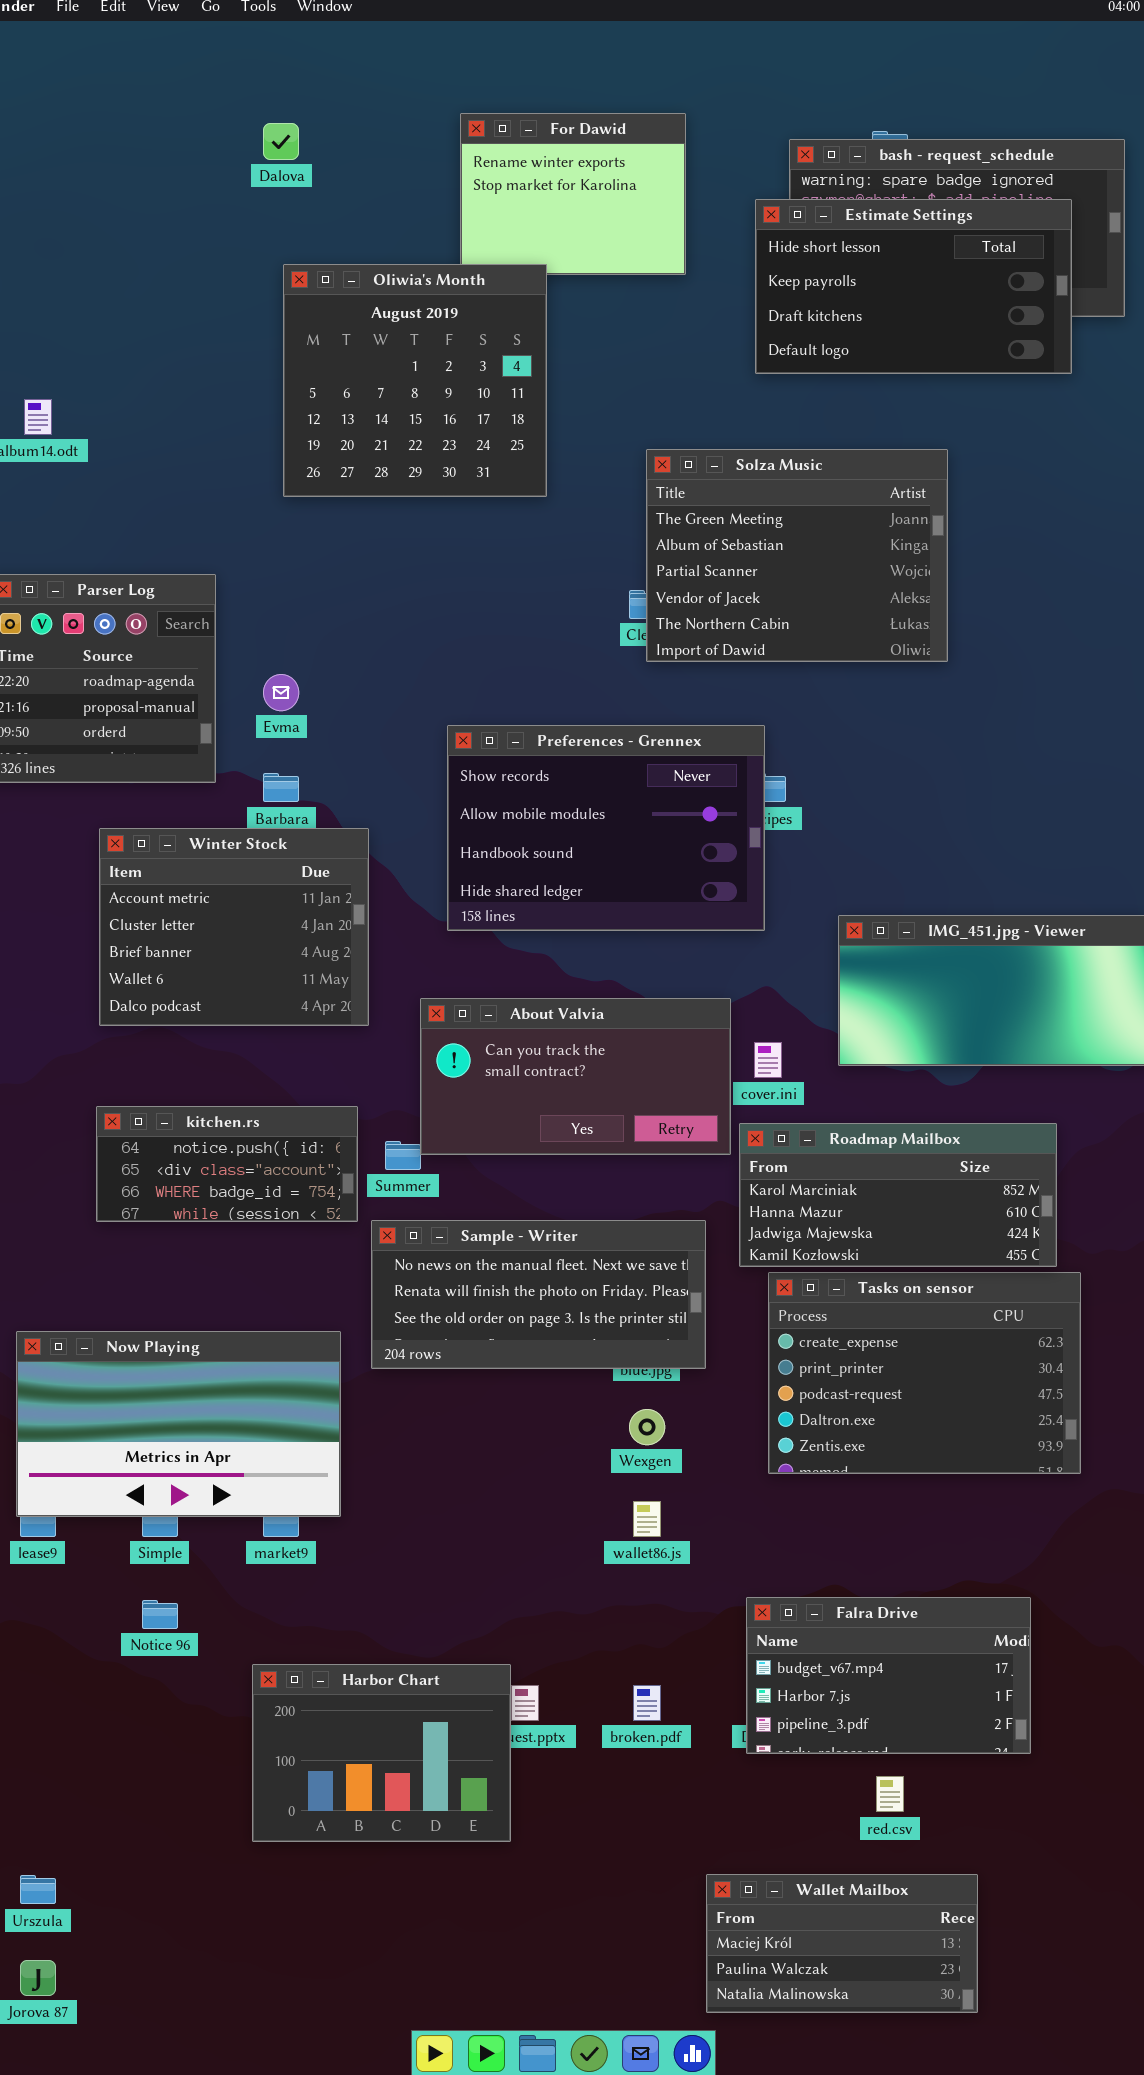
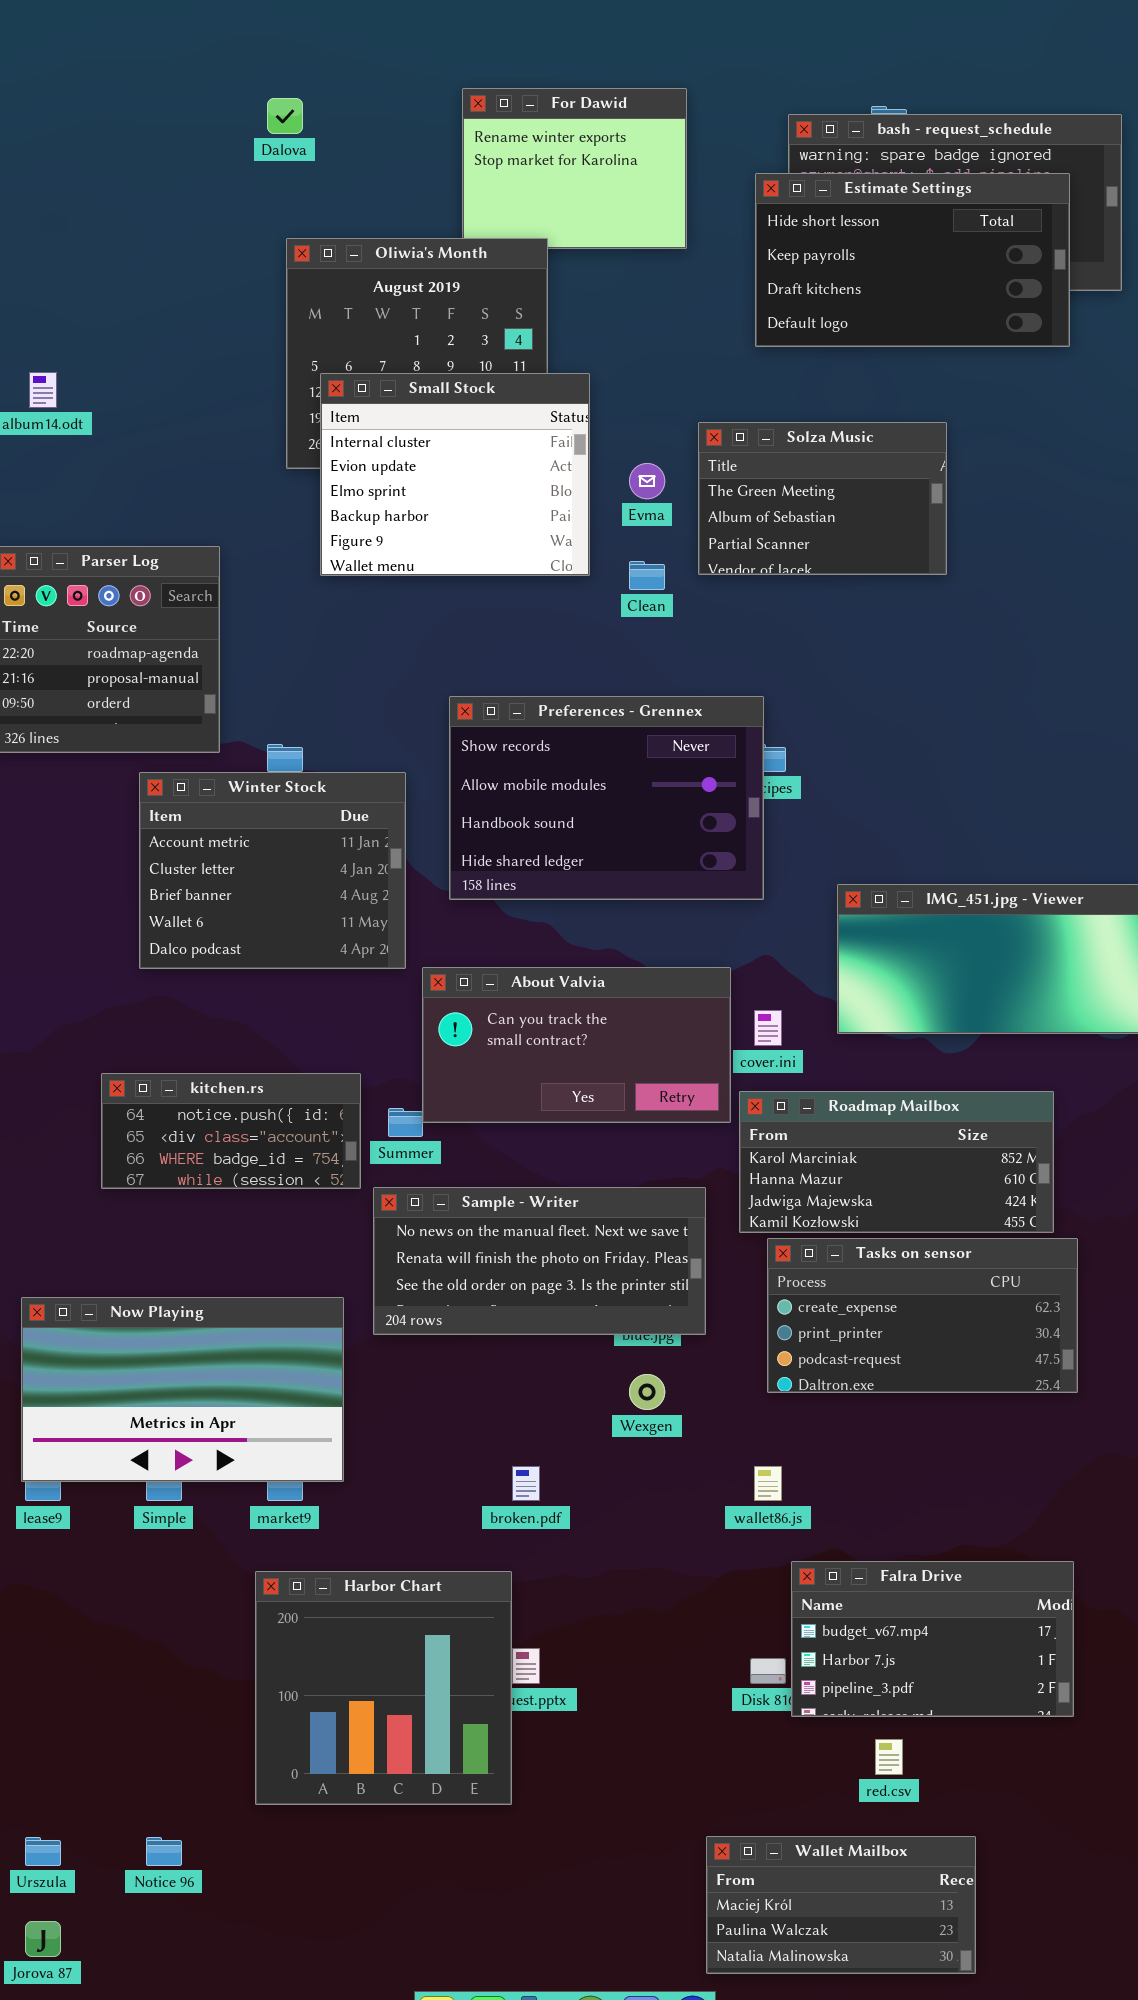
Small Stock: none -> [320,373,590,576], opened
Solza Music: [646,449,948,662] -> [698,422,947,575], resized
Evma: [263,674,299,711] -> [629,463,665,499], moved
Winter Stock: [99,828,369,1026] -> [139,772,406,969], moved
Tasks on sensor: [768,1272,1081,1474] -> [767,1238,1078,1393], resized
wallet86.js: [633,1501,661,1537] -> [754,1466,782,1501], moved
Falra Drive: [746,1597,1031,1754] -> [791,1561,1074,1717], moved
Notice 96: [142,1600,178,1629] -> [146,1837,182,1866], moved
Harbor Chart: [252,1664,511,1842] -> [255,1571,512,1805], resized
broken.pdf: [633,1685,661,1721] -> [512,1466,540,1501], moved

